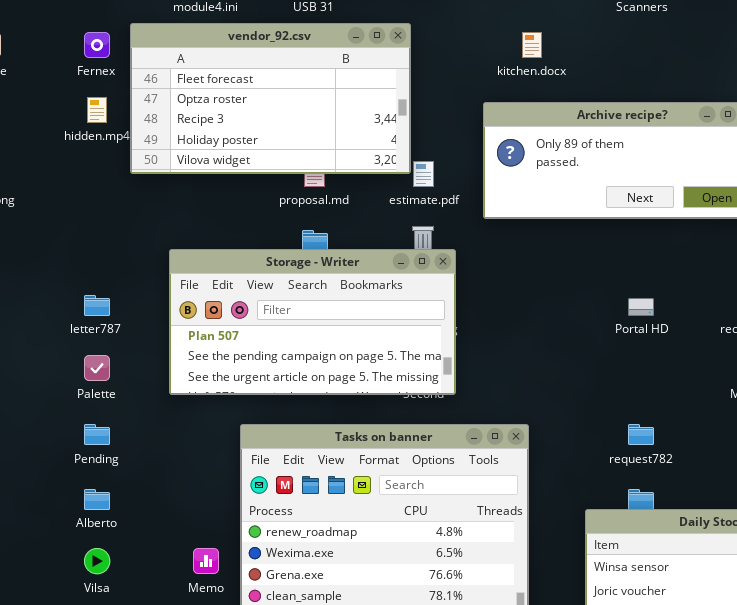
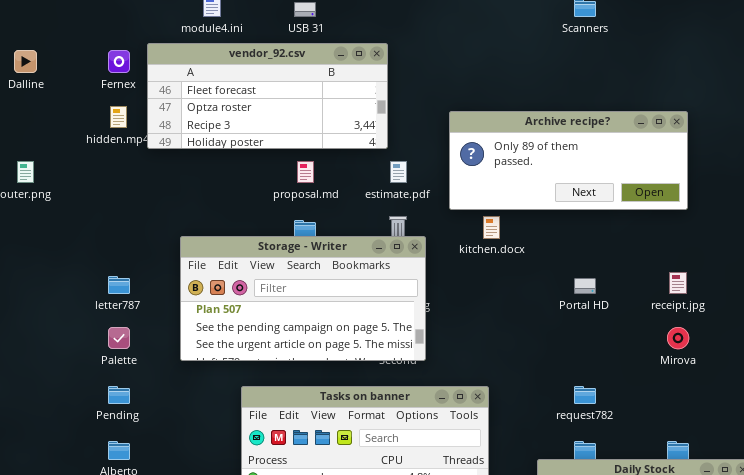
vendor_92.csv: [130,23,411,174] -> [147,43,388,149], resized
kitchen.docx: [522,32,542,58] -> [483,216,500,239], moved

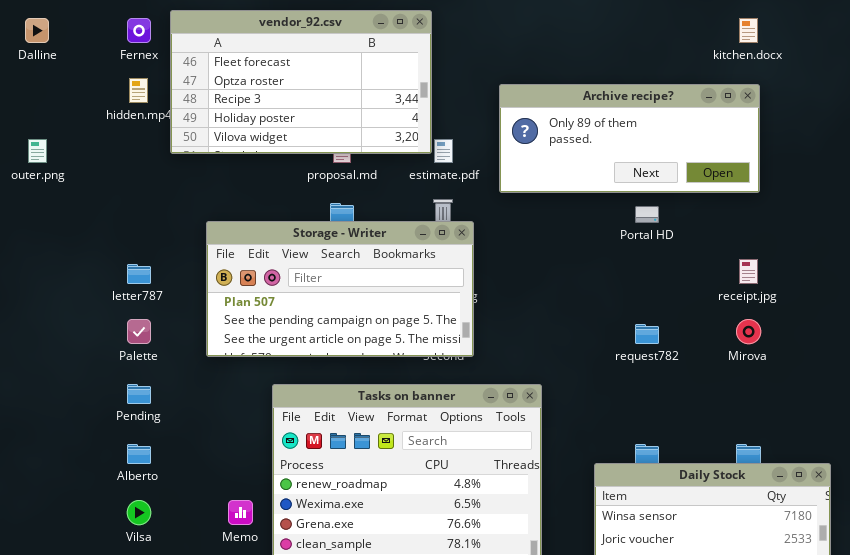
vendor_92.csv: [147,43,388,149] -> [170,10,432,154], resized
kitchen.docx: [483,216,500,239] -> [739,18,758,43], moved
Portal HD: [574,278,596,294] -> [635,206,659,223], moved
request782: [574,386,596,404] -> [635,324,659,344], moved

